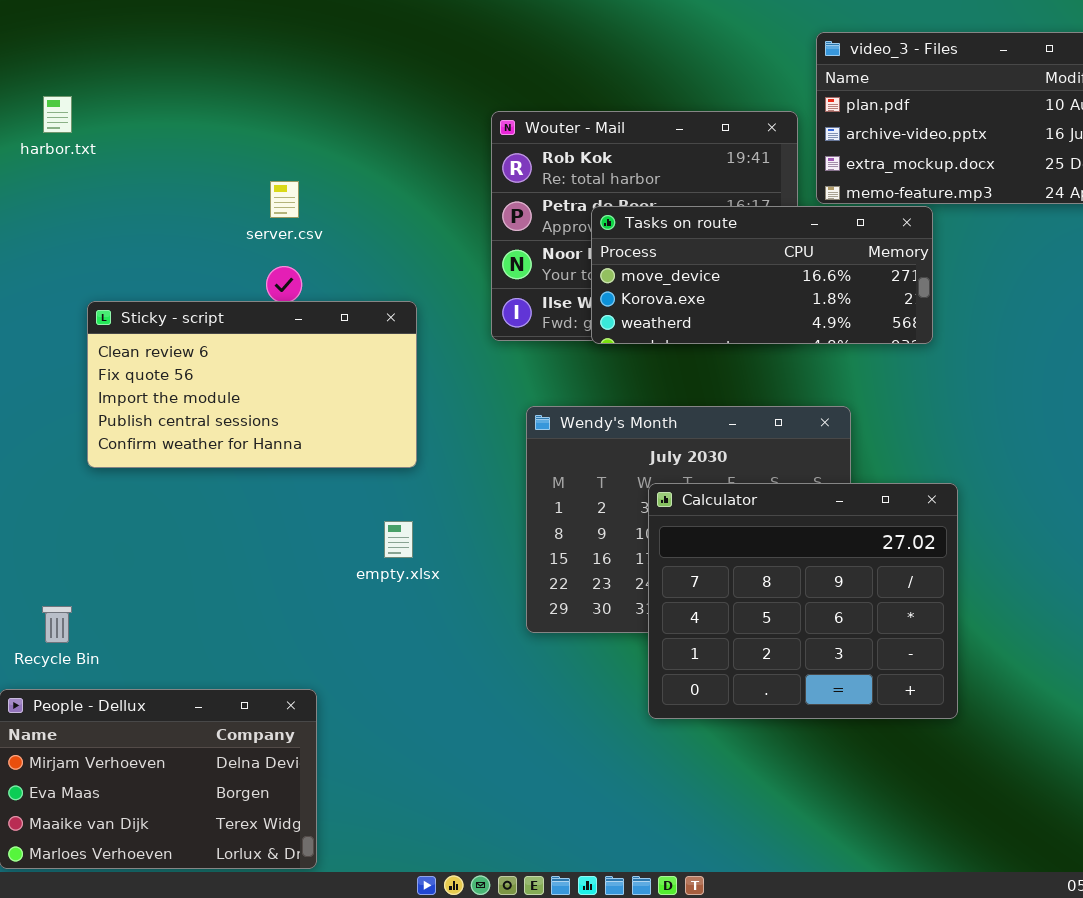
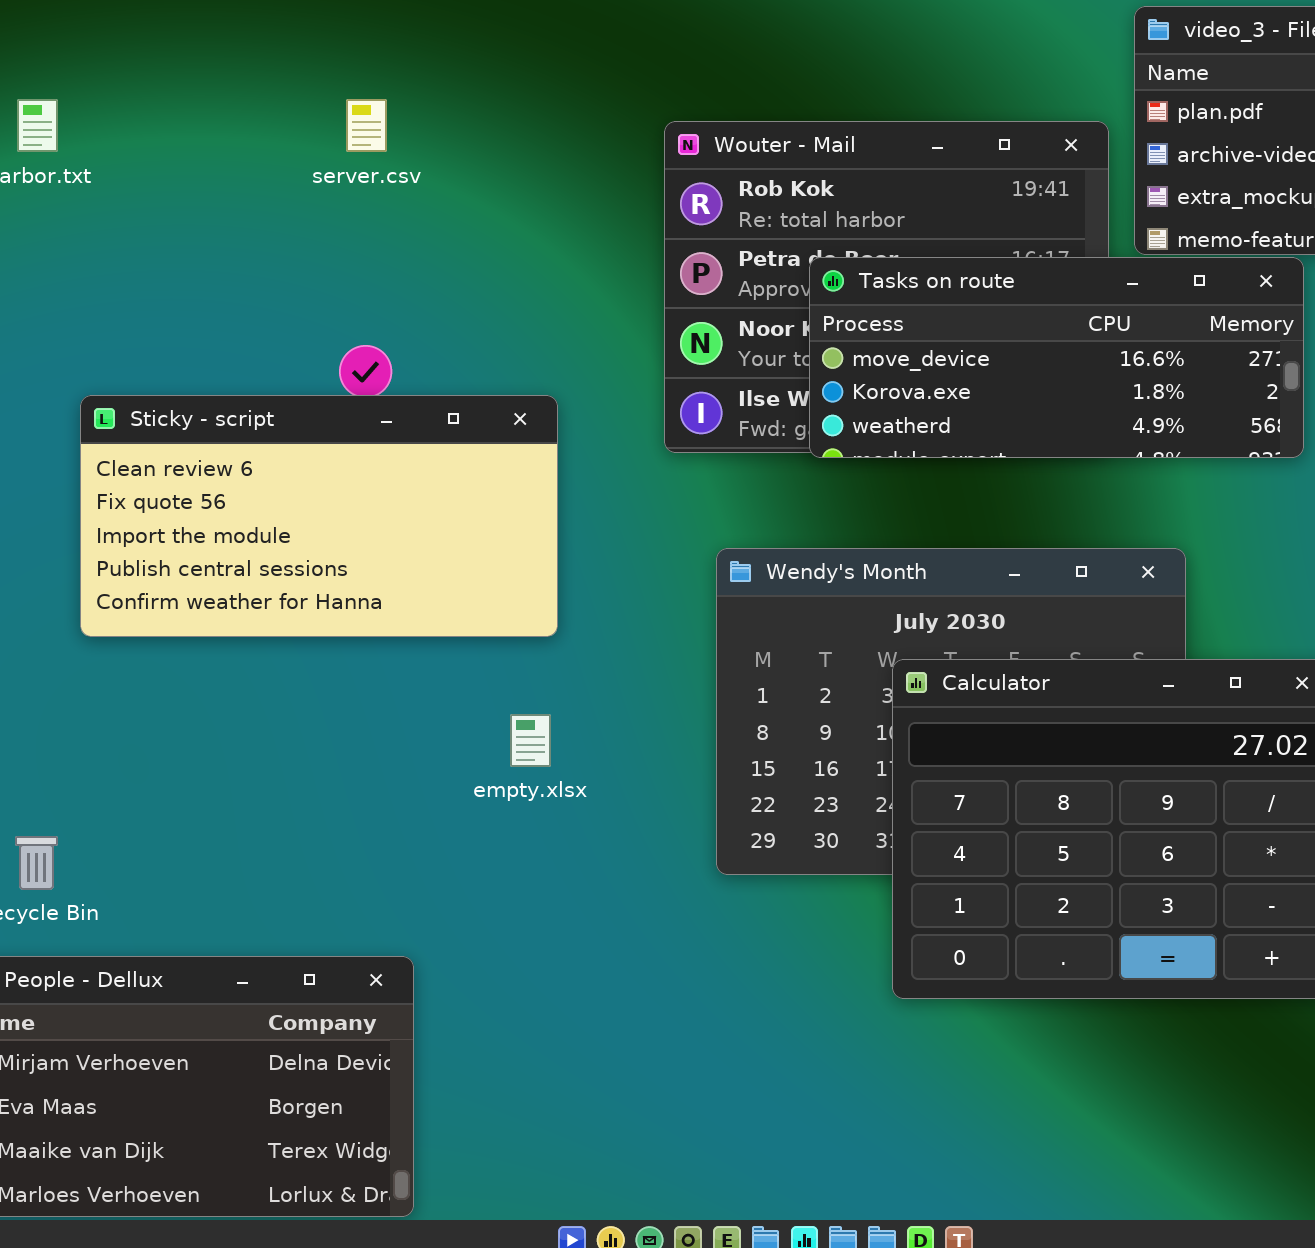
server.csv: [270,181,299,218] -> [346,99,387,152], moved

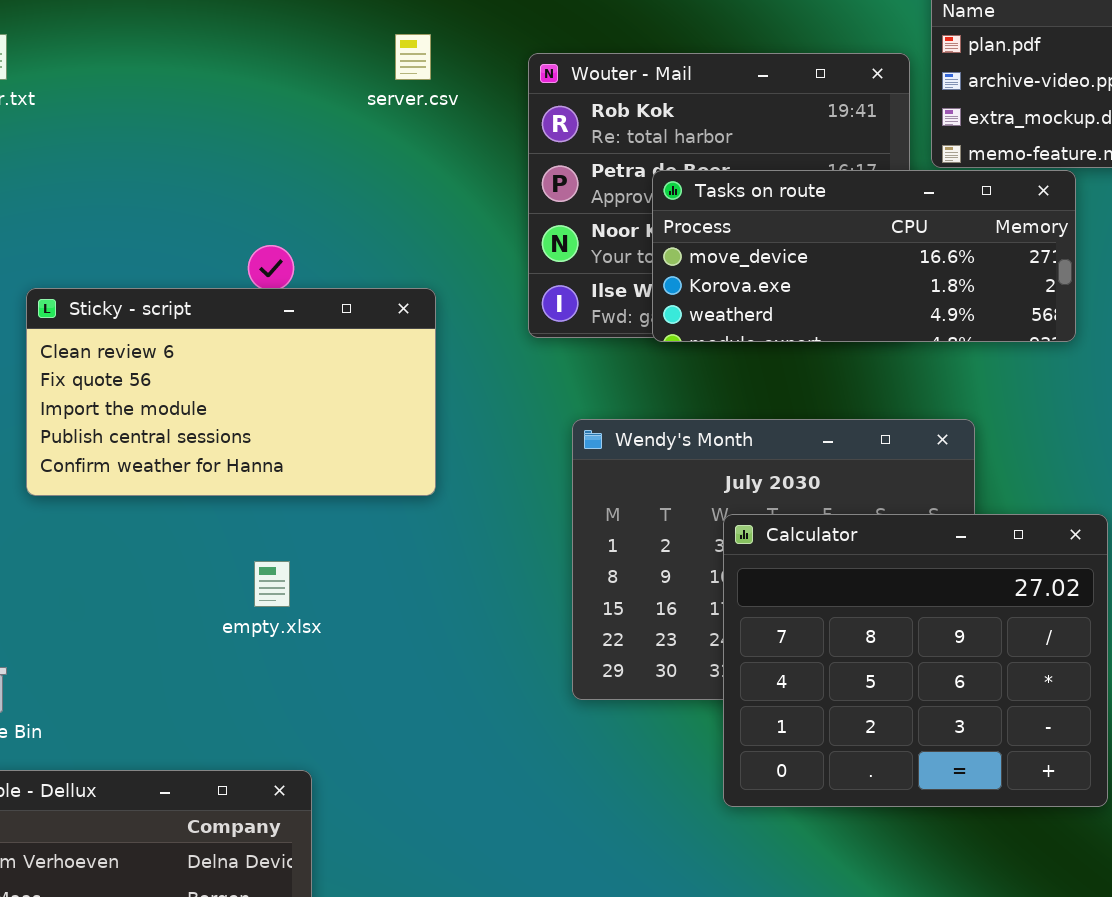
server.csv: [346,99,387,152] -> [395,34,431,80], moved
empty.xlsx: [510,714,551,767] -> [254,561,290,607], moved

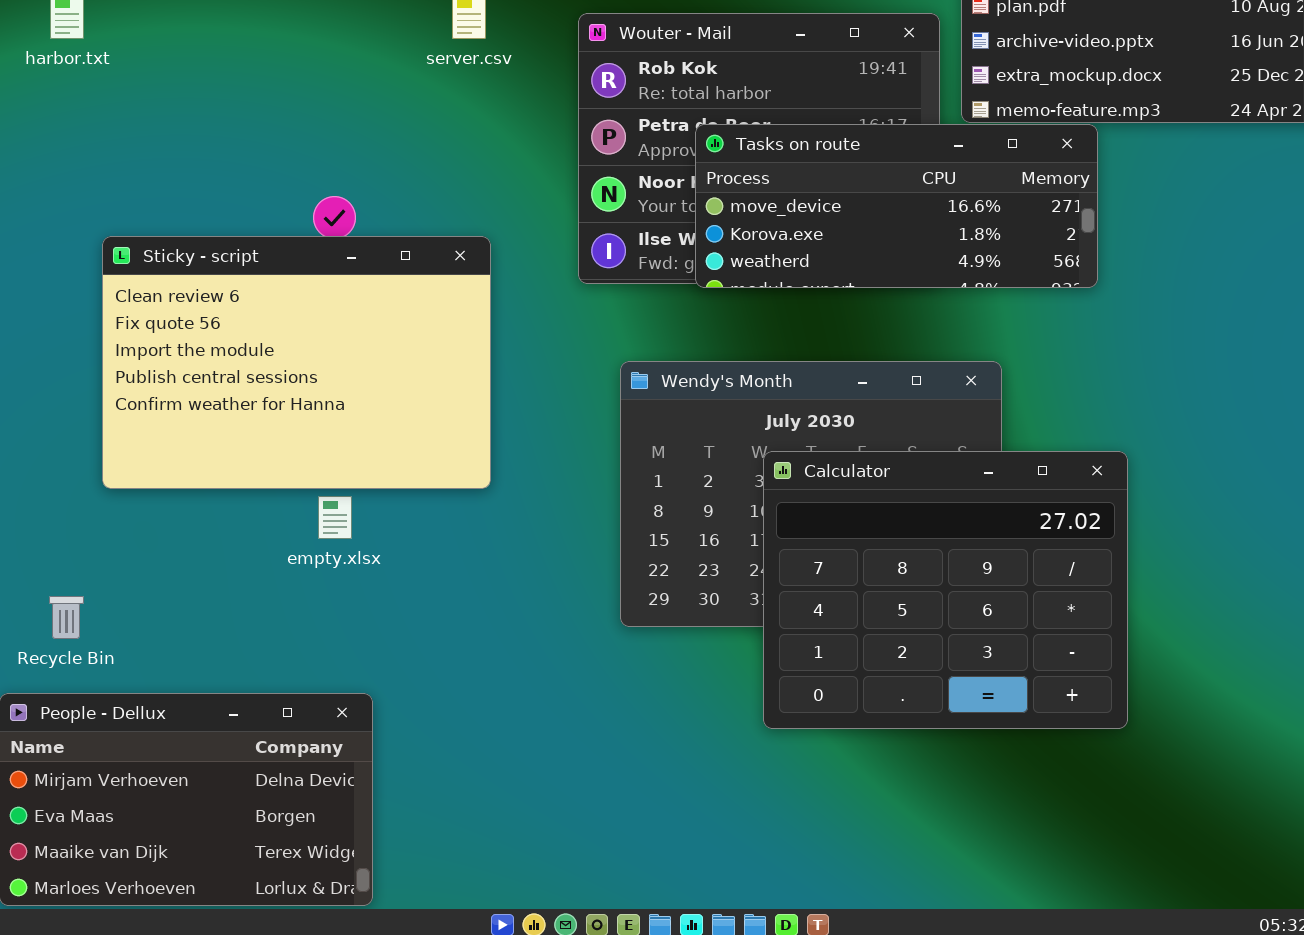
Sticky - script: [26,288,436,496] -> [102,236,491,489], resized

